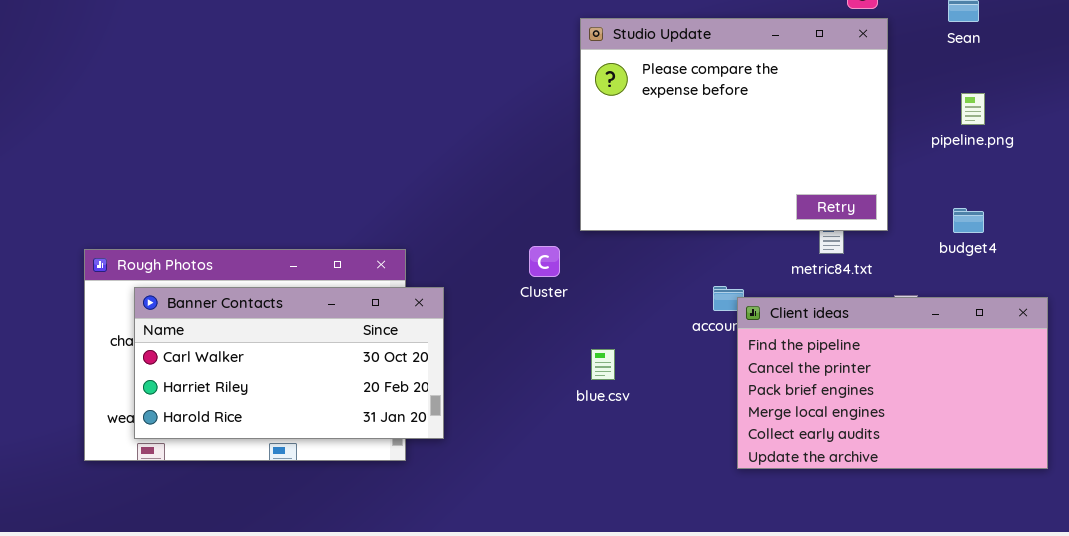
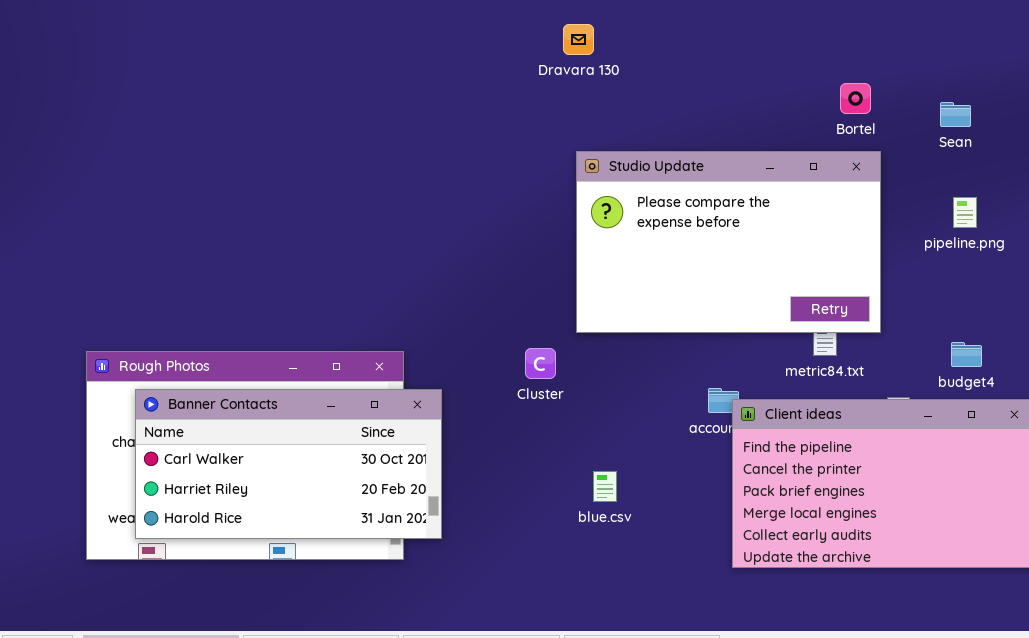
Studio Update: [580,18,888,231] -> [576,151,881,333], resized
budget4: [953,208,984,233] -> [951,342,982,367], moved
blue.csv: [591,349,615,380] -> [593,471,617,502], moved

